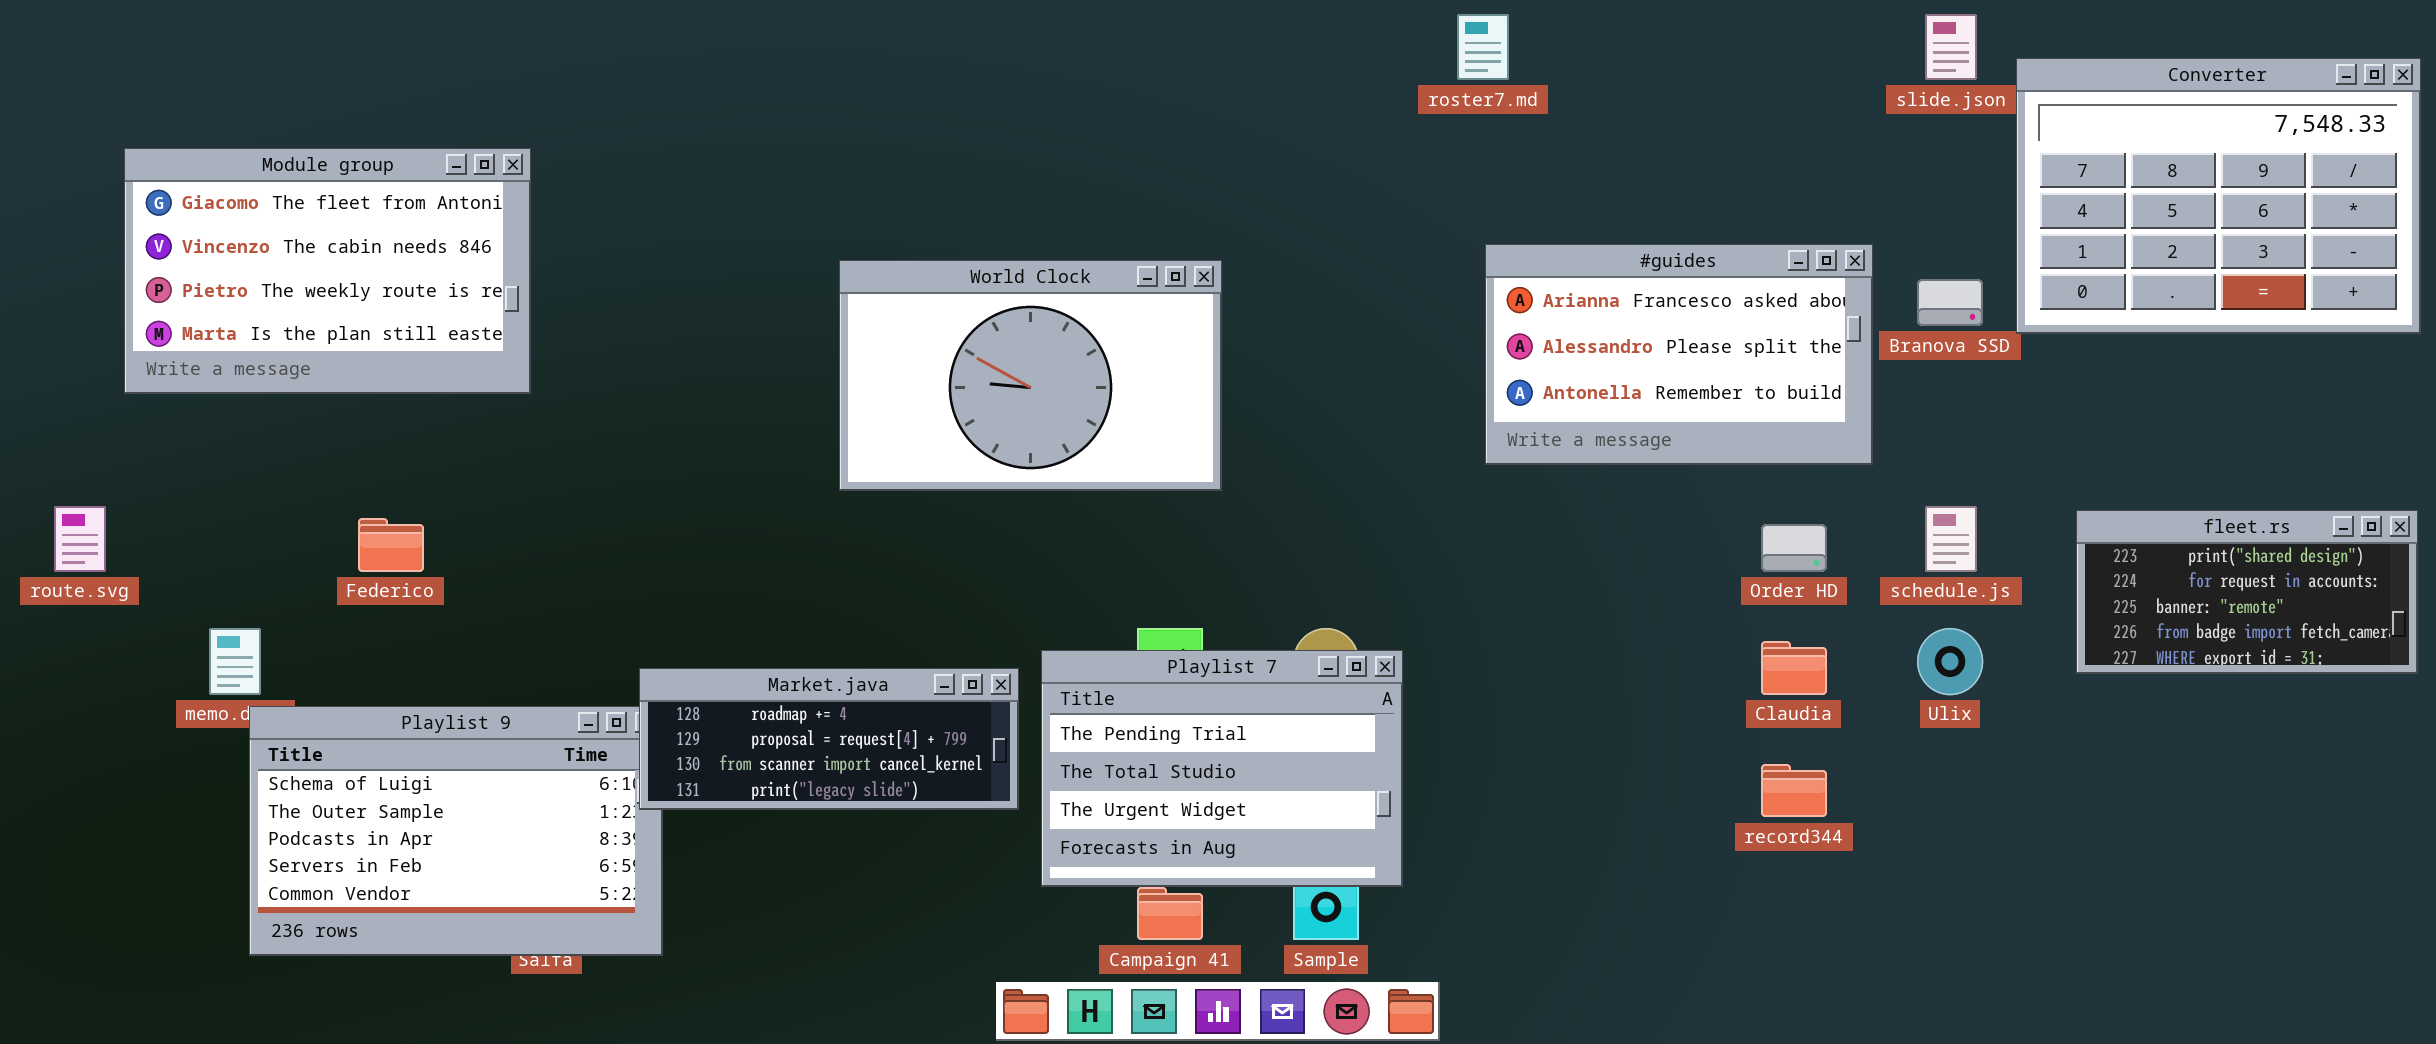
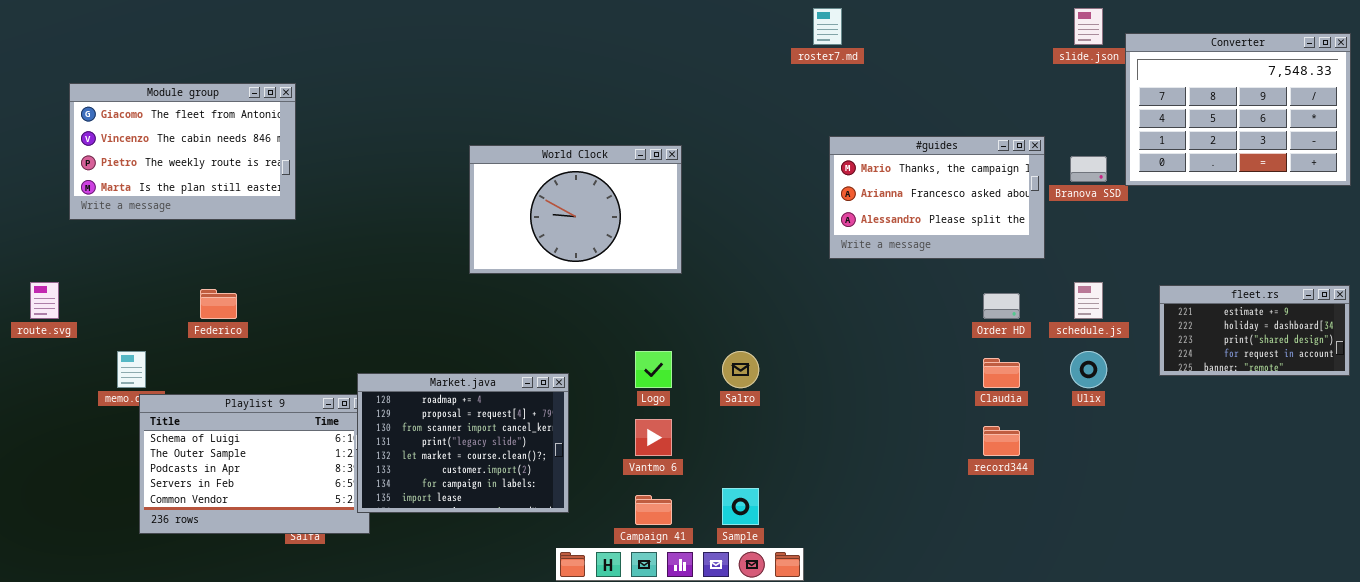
#guides: [1485,244,1873,465] -> [829,136,1045,259], scrolled up 1 row
fleet.rs: [2076,510,2418,674] -> [1159,285,1350,376], scrolled up 2 rows
Playlist 7: [1041,650,1403,887] -> none, closed
Market.java: [639,668,1019,810] -> [357,373,569,513], resized

